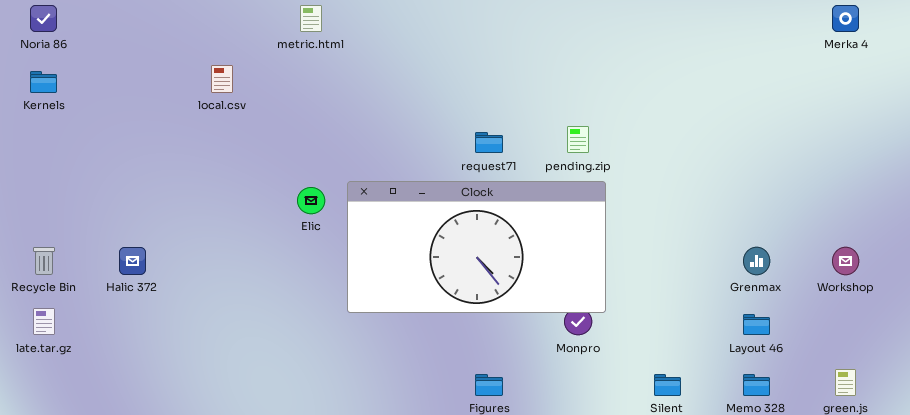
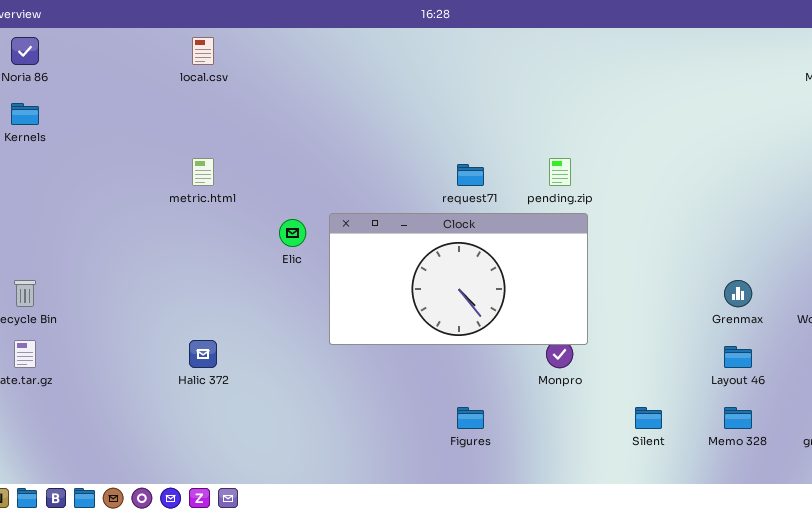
metric.html: [300,5,322,32] -> [192,158,214,186], moved
local.csv: [211,65,233,93] -> [192,37,214,65], moved
Halic 372: [119,247,146,275] -> [189,340,217,368], moved

